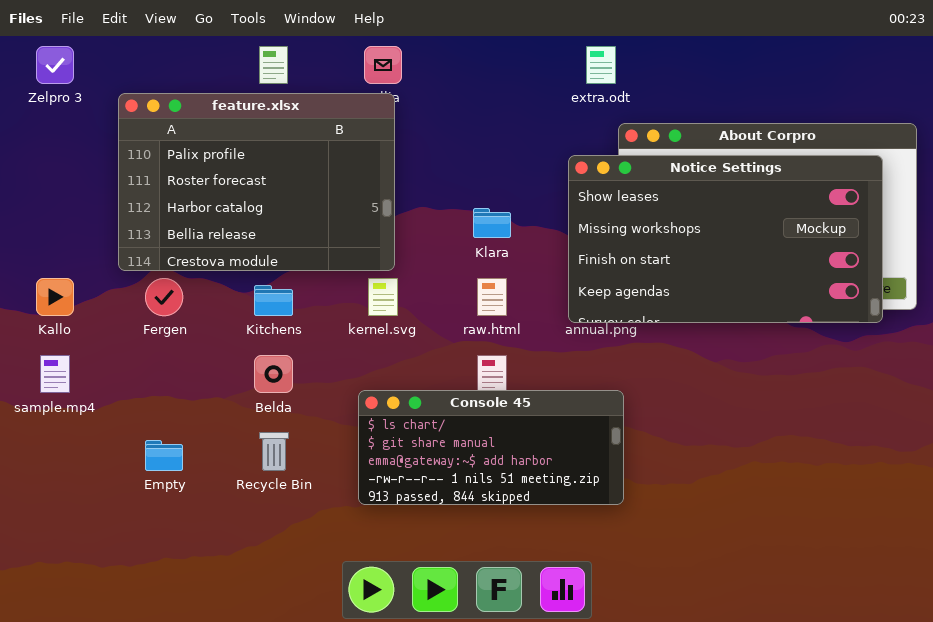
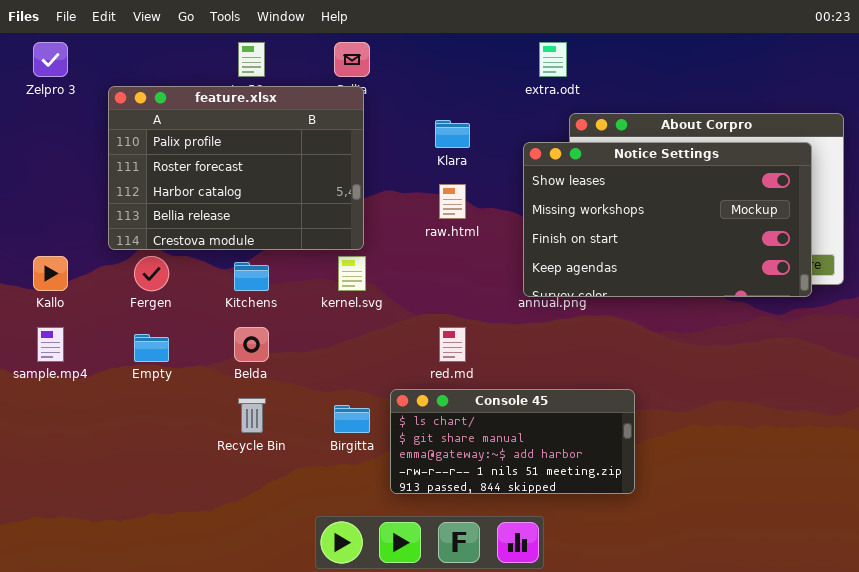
Klara: [473,208,511,238] -> [435,120,470,148], moved
raw.html: [477,278,507,316] -> [439,184,466,219], moved
Console 45: [358,390,624,505] -> [390,389,635,494], moved
Empty: [145,440,183,471] -> [134,334,169,362], moved

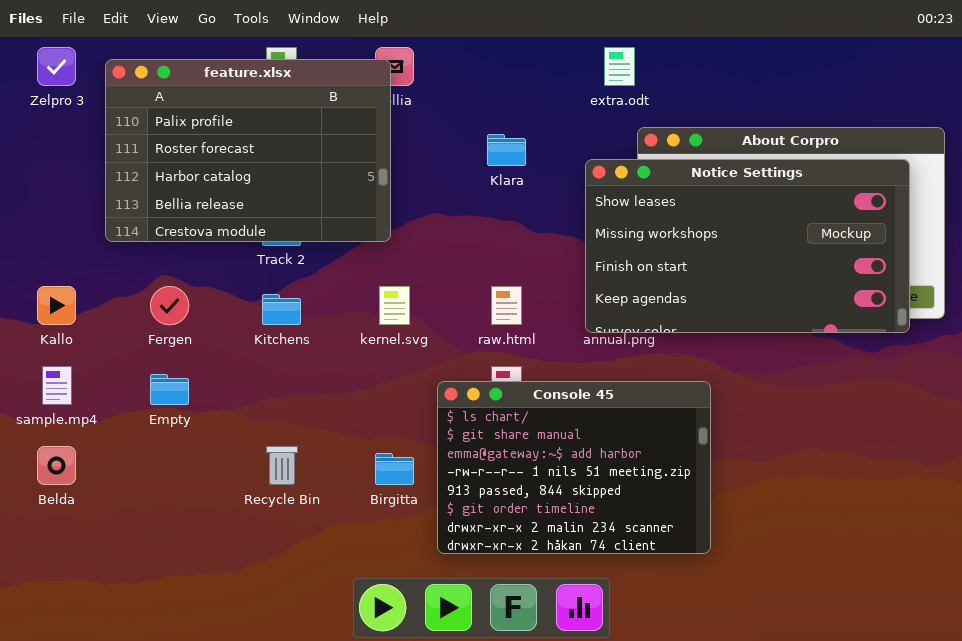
feature.xlsx: [108,86,364,250] -> [105,59,391,242], moved
raw.html: [439,184,466,219] -> [491,286,522,325], moved
Belda: [234,327,269,362] -> [37,446,76,485], moved
Console 45: [390,389,635,494] -> [437,381,711,554], resized

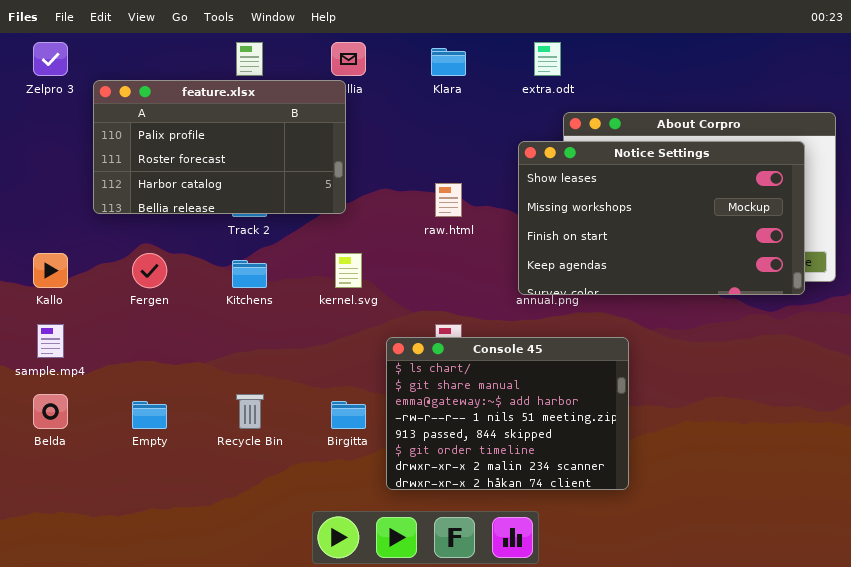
feature.xlsx: [105,59,391,242] -> [93,80,346,214], resized
Klara: [487,134,526,166] -> [431,48,466,76], moved
raw.html: [491,286,522,325] -> [435,183,462,217], moved
Empty: [150,374,189,405] -> [132,401,167,429], moved

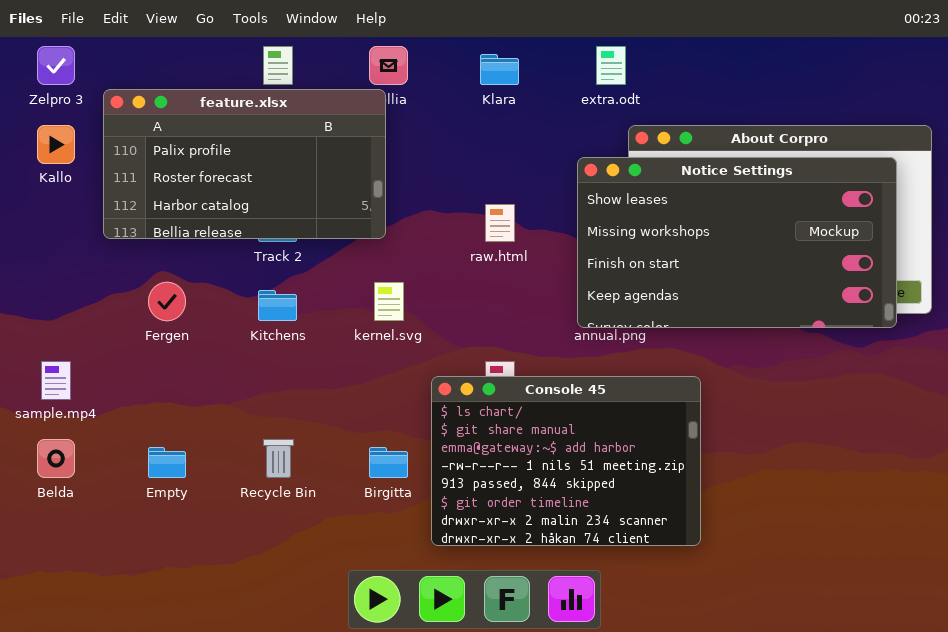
Kallo: [33,253,68,288] -> [37,125,75,164], moved

